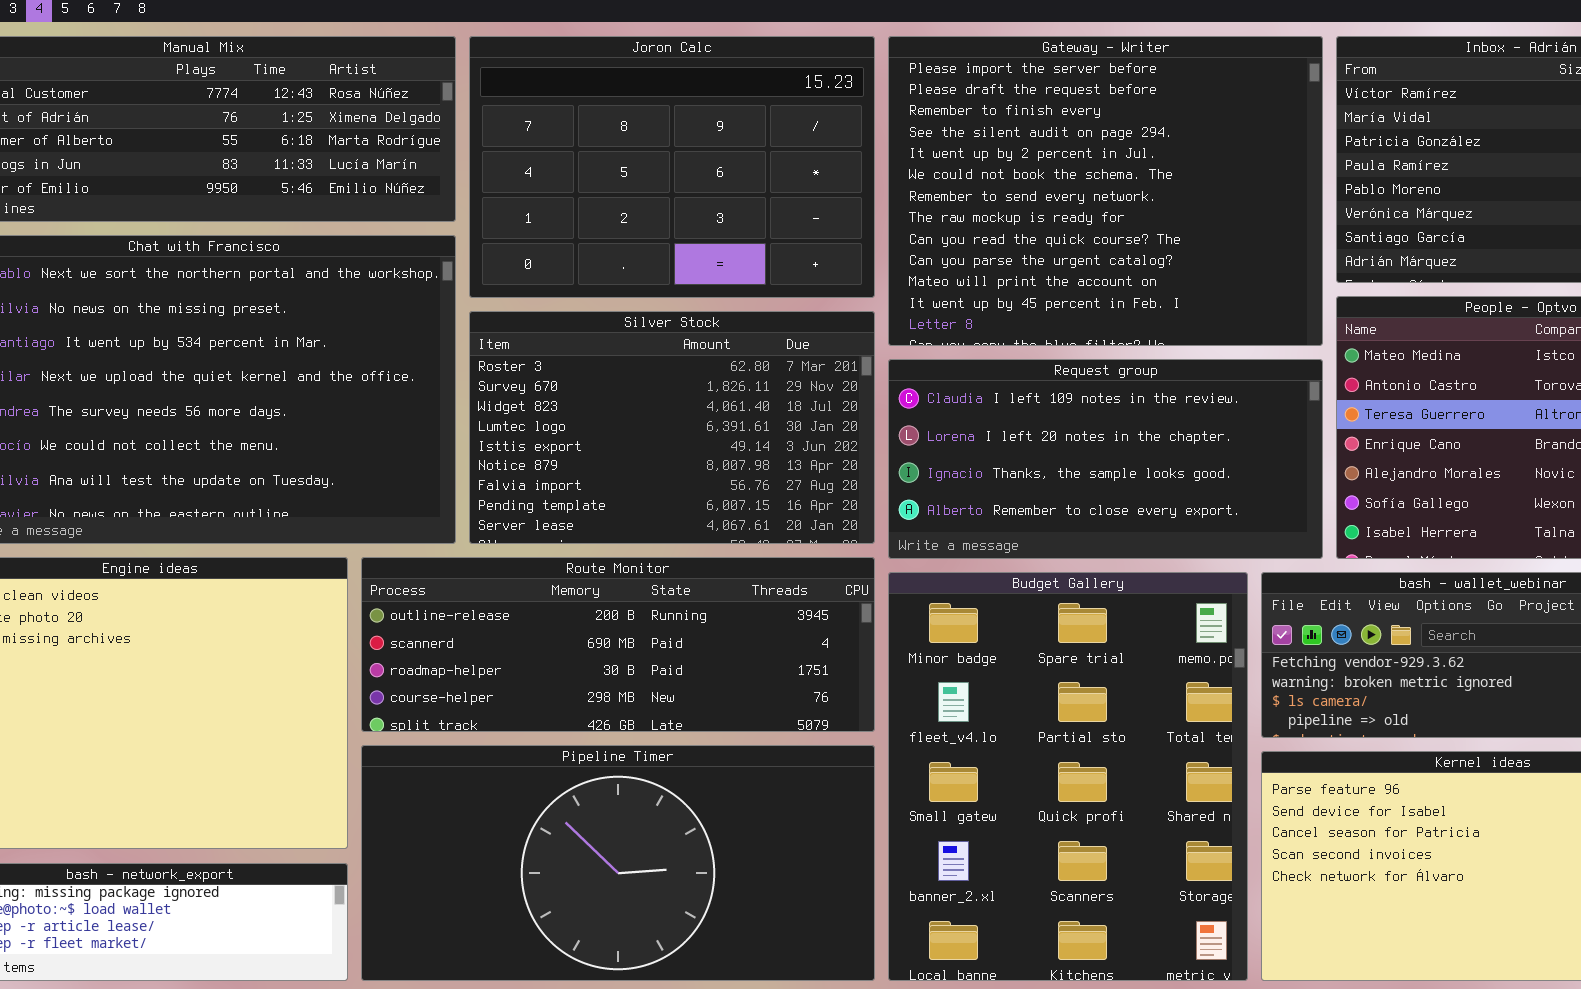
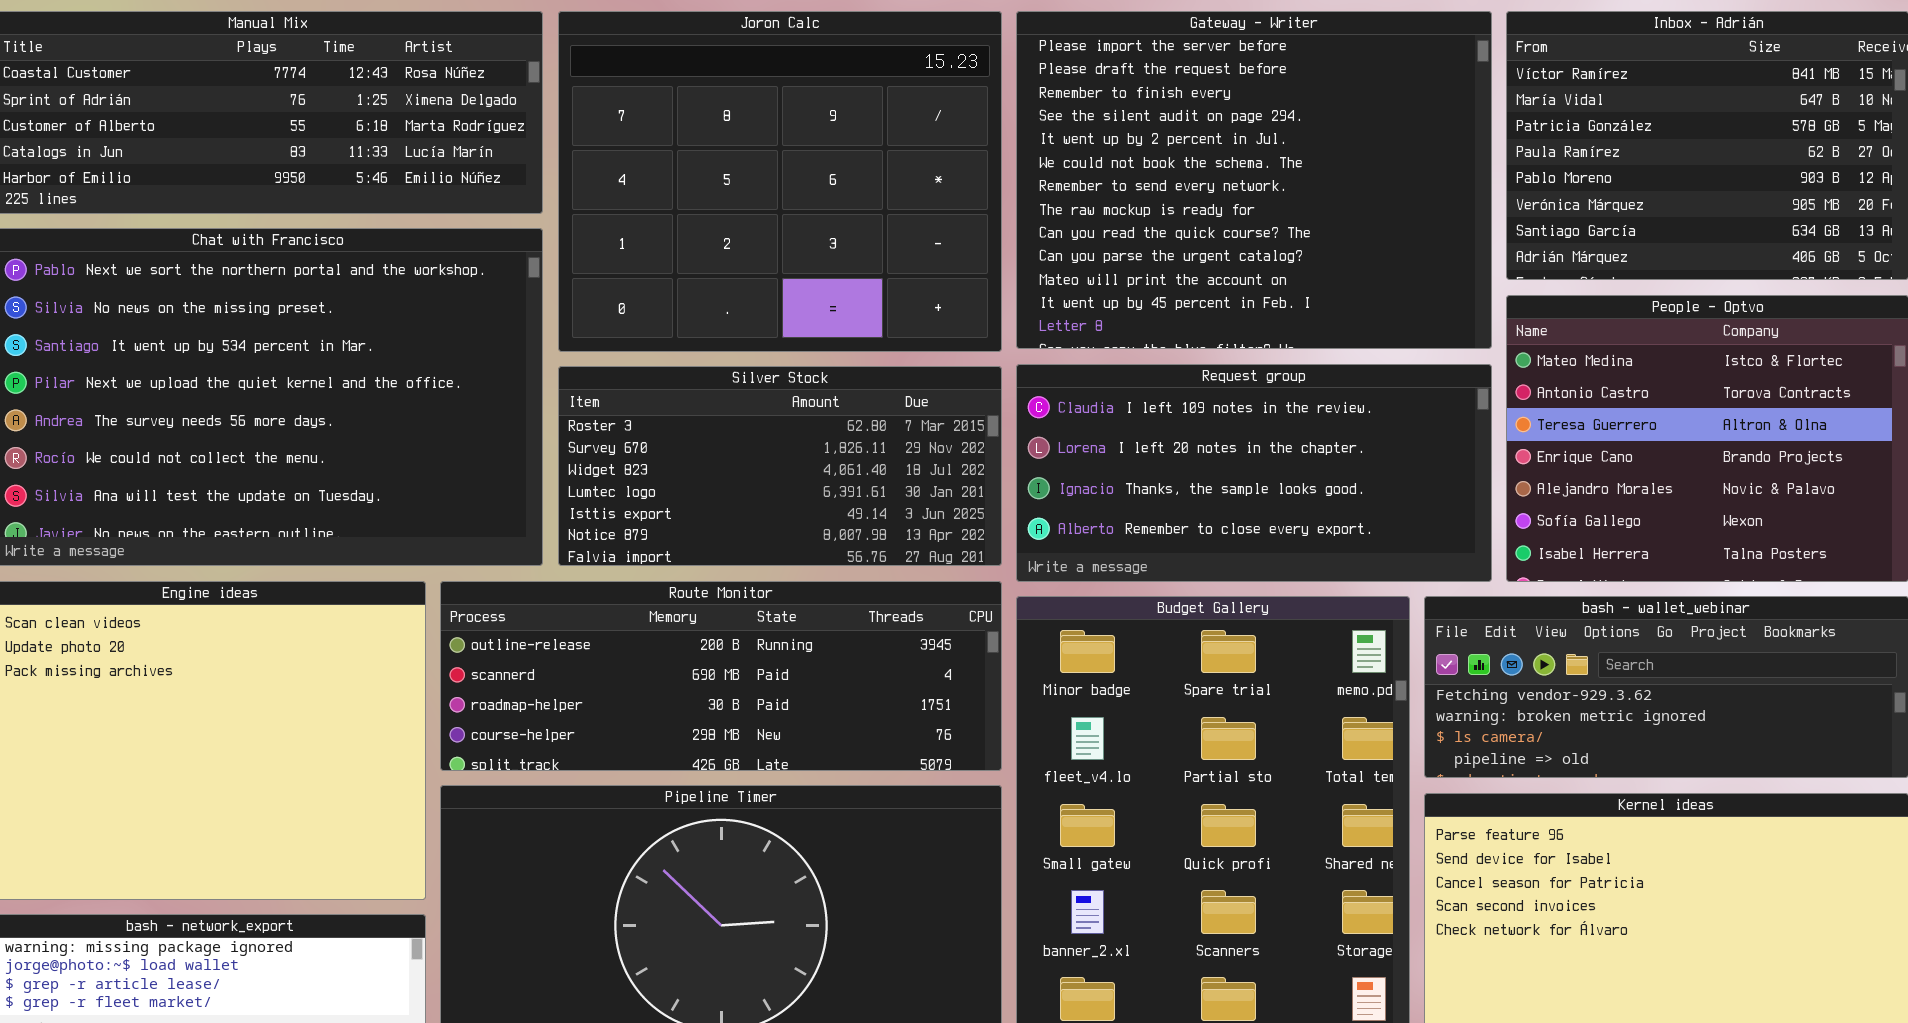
Joron Calc: [469,36,875,298] -> [558,11,1002,352], resized
Silver Stock: [469,311,875,544] -> [558,366,1002,566], resized

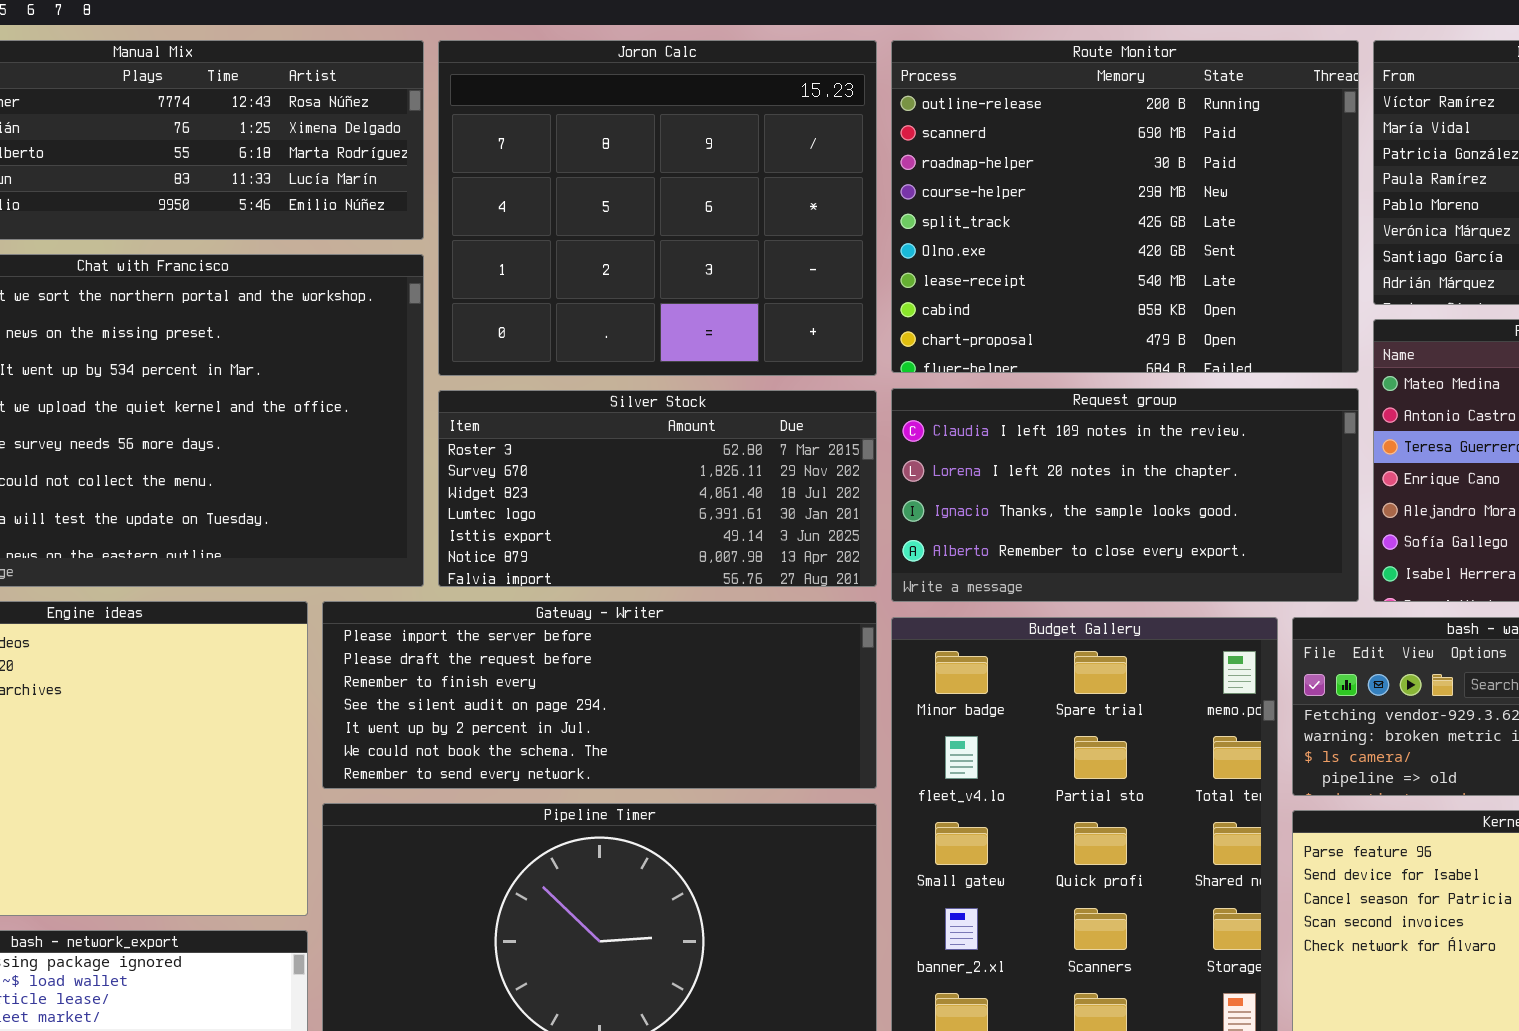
Gateway - Writer: [1016,11,1492,349] -> [322,601,877,789], moved, resized
Route Monitor: [440,581,1002,771] -> [891,40,1359,373], moved, resized

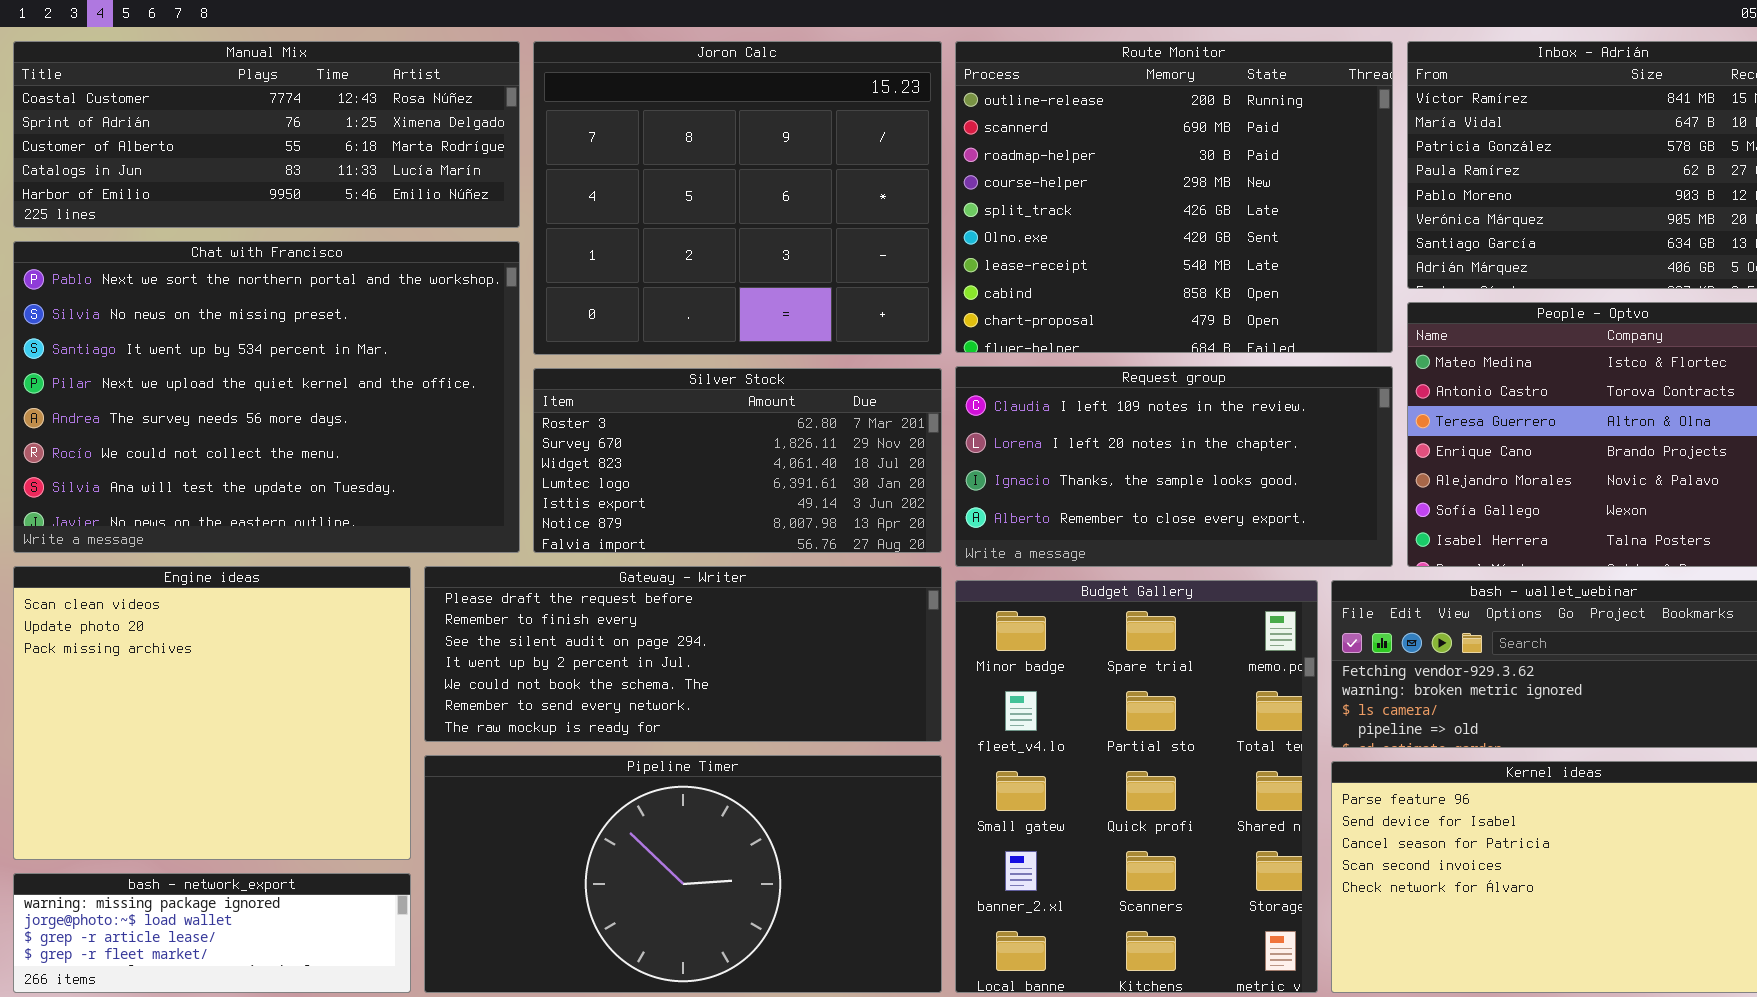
Gateway - Writer: [322,601,877,789] -> [424,566,942,742], scrolled down 1 row

